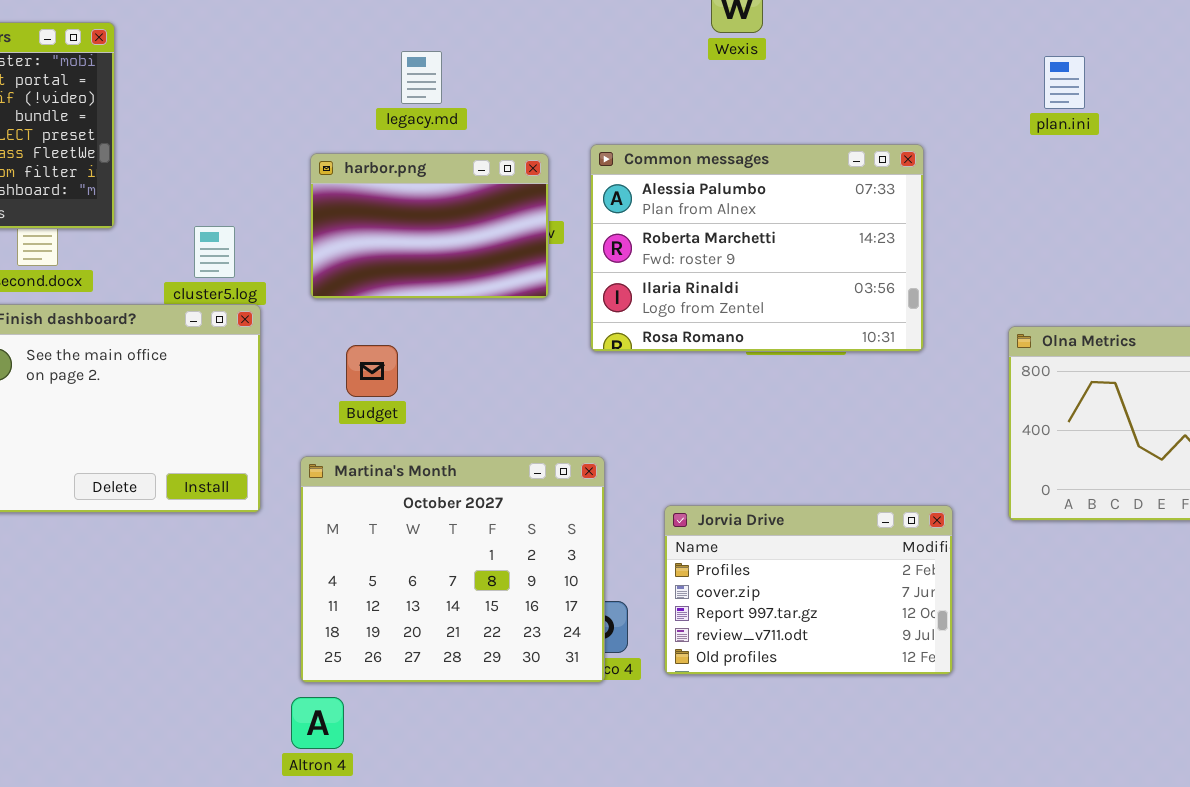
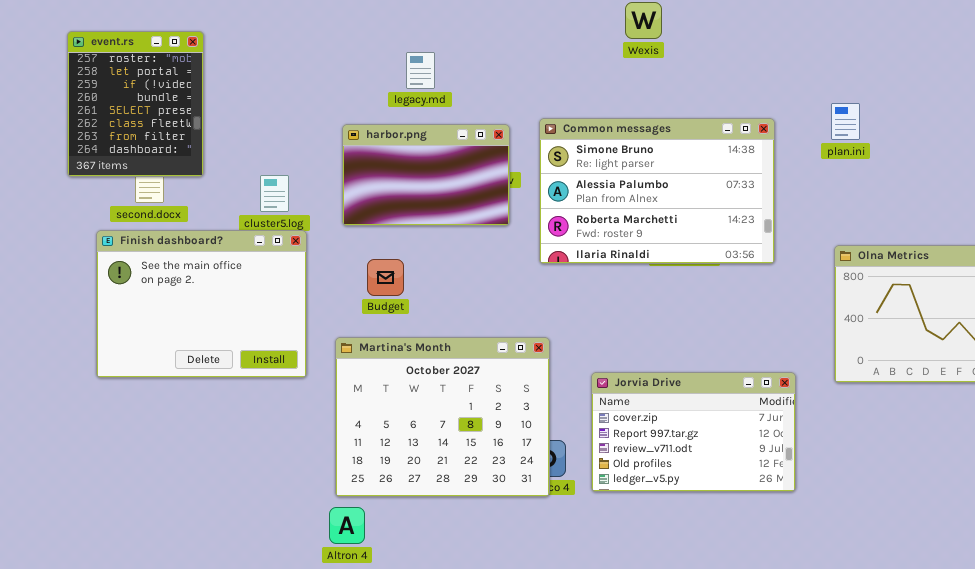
plan.ini: [1044,56,1085,109] -> [831,103,860,140], moved
Common messages: [590,144,924,352] -> [539,118,775,264], scrolled up 1 row
Jorvia Drive: [664,505,953,675] -> [591,372,796,492], scrolled down 1 row

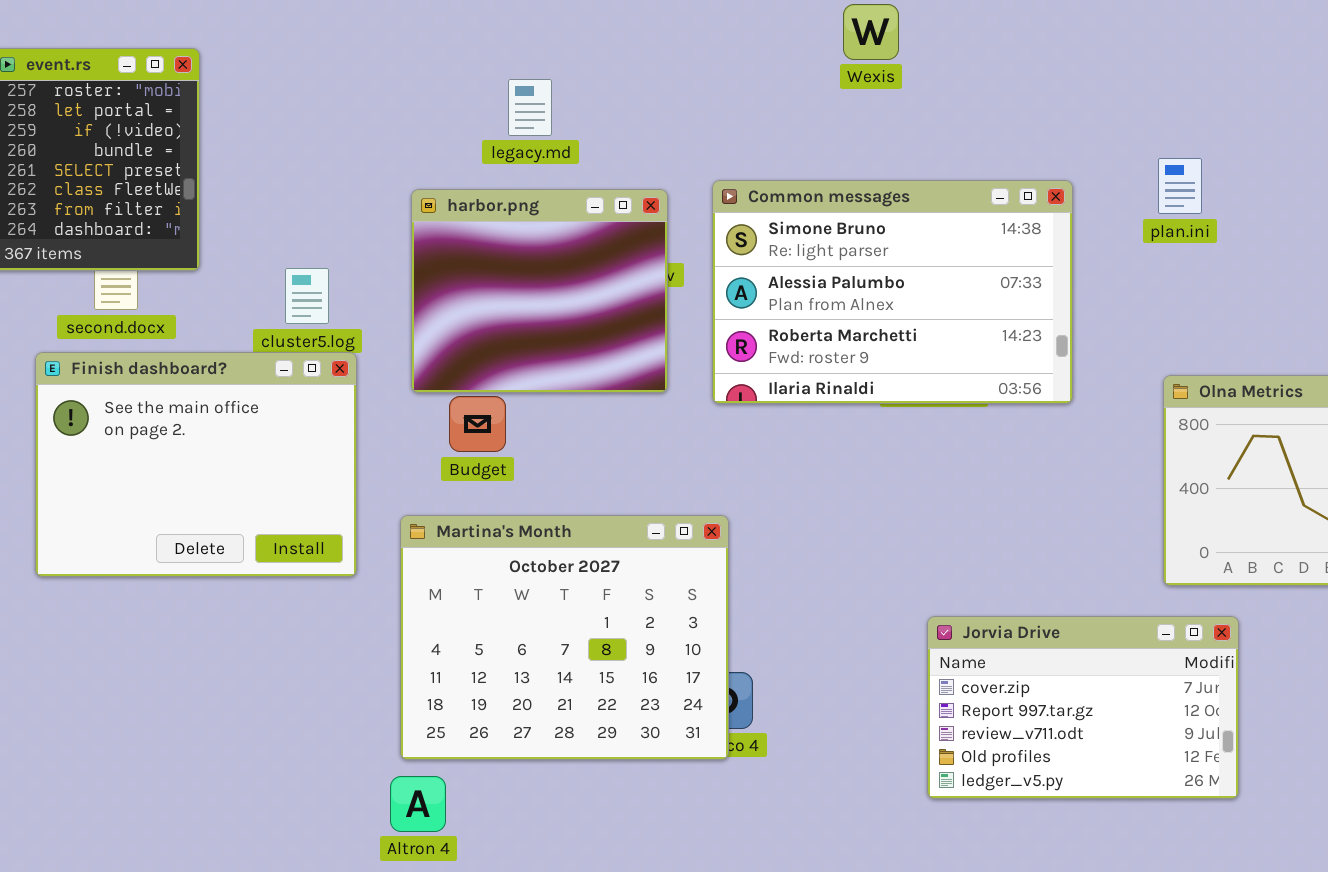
harbor.png: [342,124,510,226] -> [411,189,668,393], resized
Jorvia Drive: [591,372,796,492] -> [927,616,1239,799], moved

